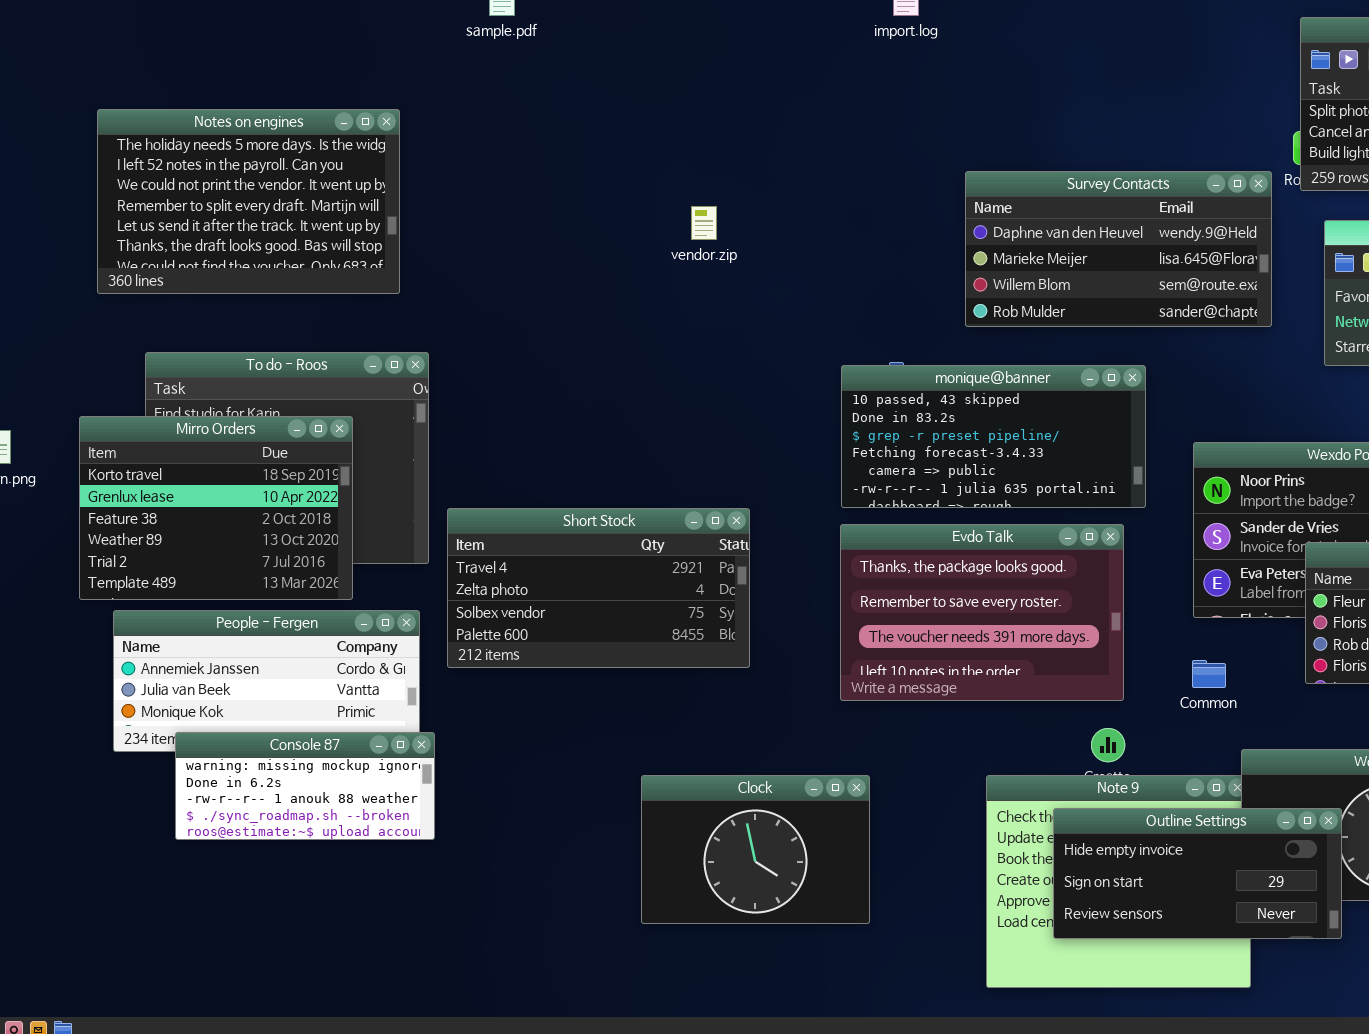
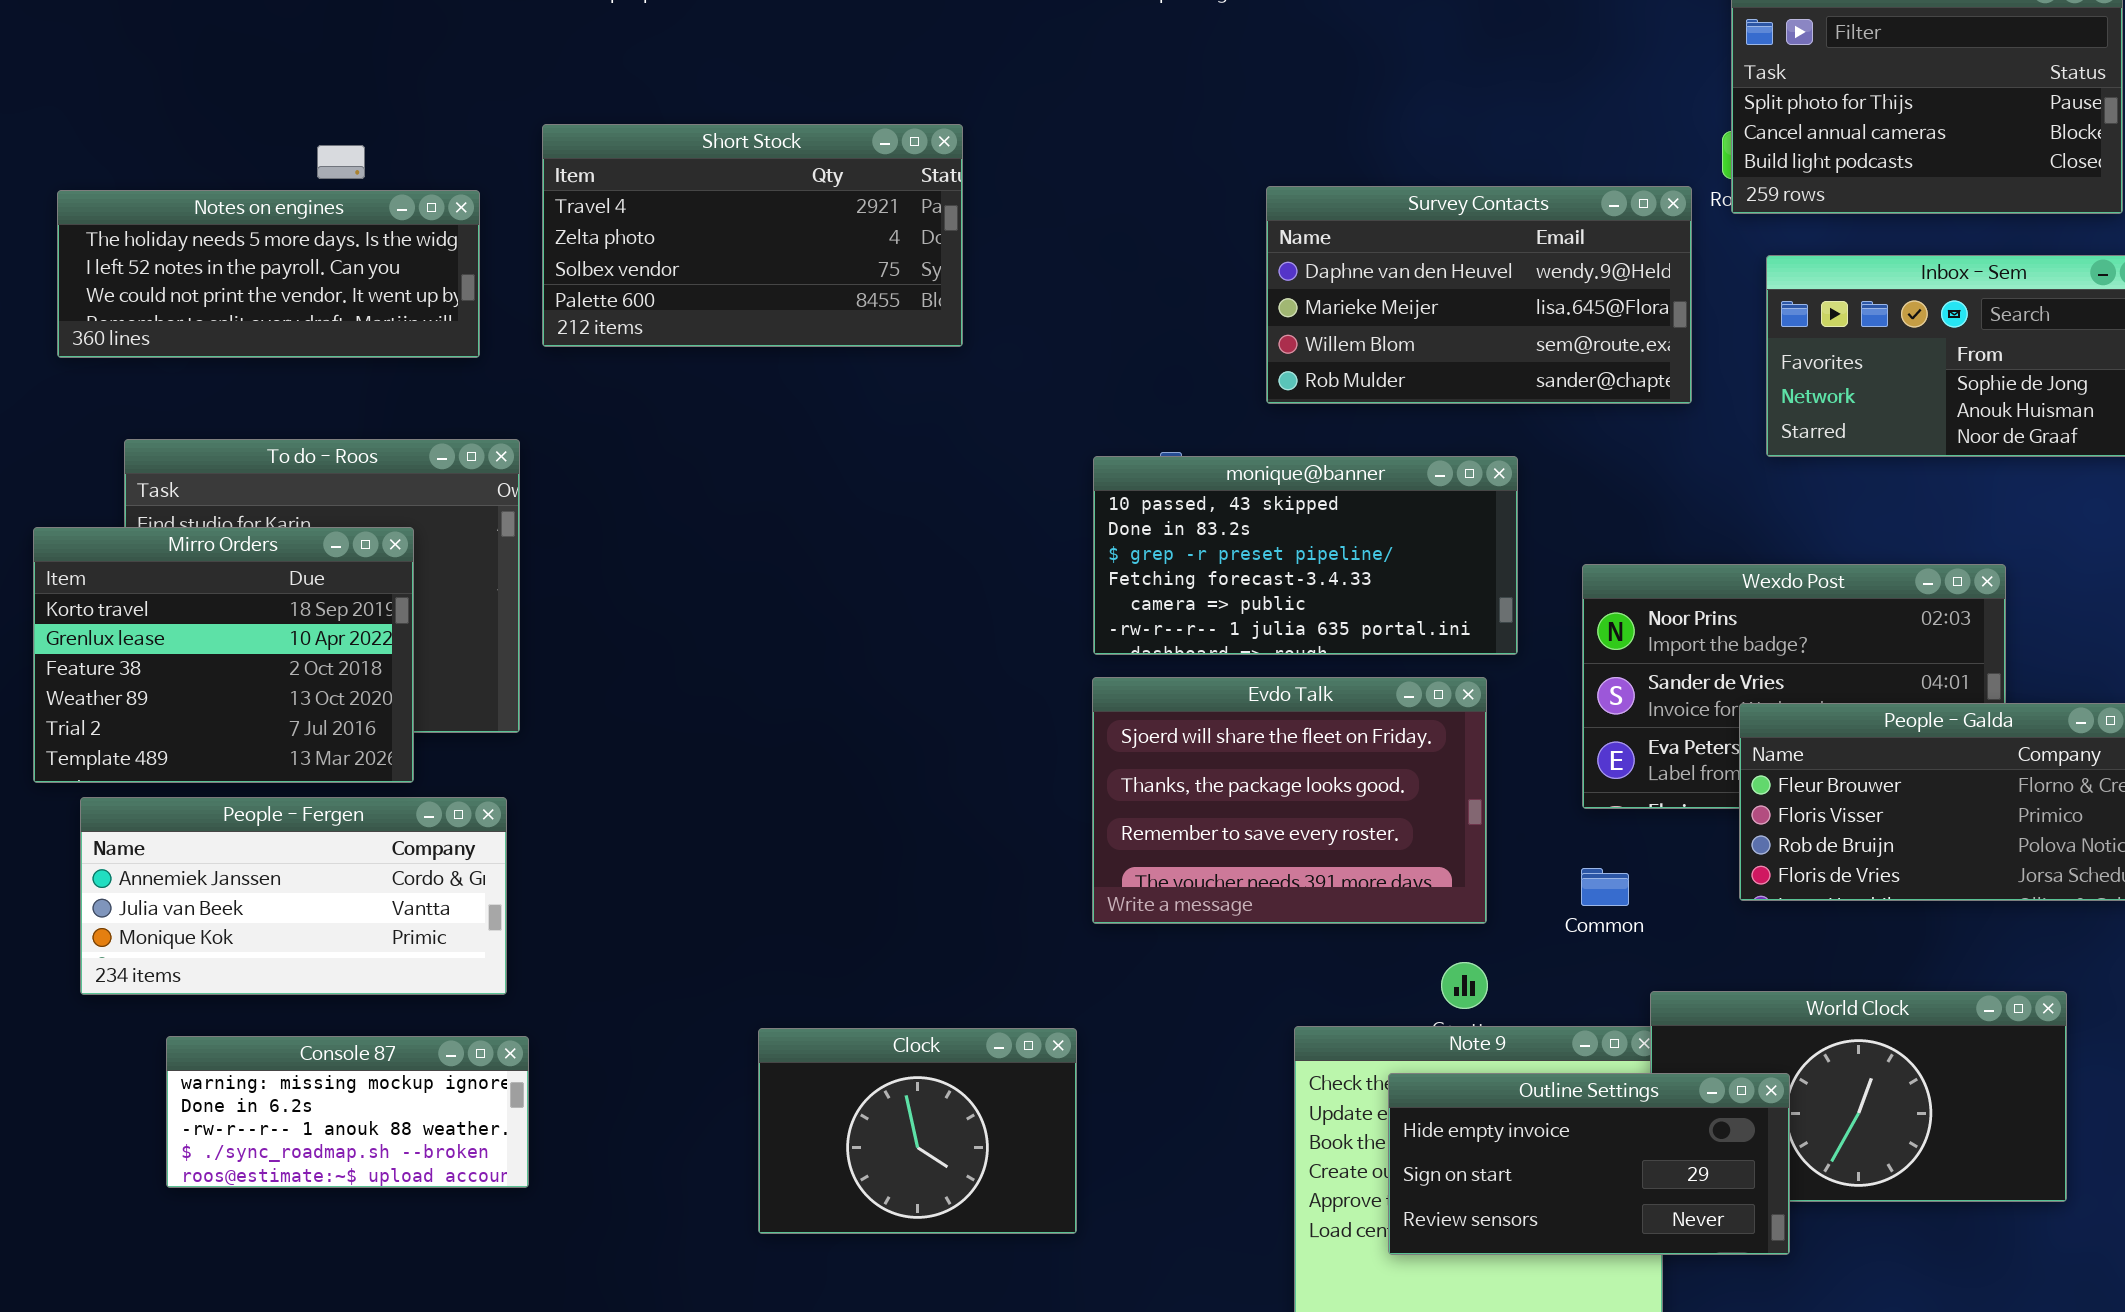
Notes on engines: [97,109,400,294] -> [57,190,480,358], resized
Short Stock: [447,508,750,668] -> [542,124,963,347], moved
Evdo Talk: [840,524,1124,701] -> [1092,677,1487,924], scrolled up 1 row
Console 87: [175,732,435,840] -> [166,1036,529,1188], moved
Clock: [641,775,870,924] -> [758,1028,1077,1234], moved

